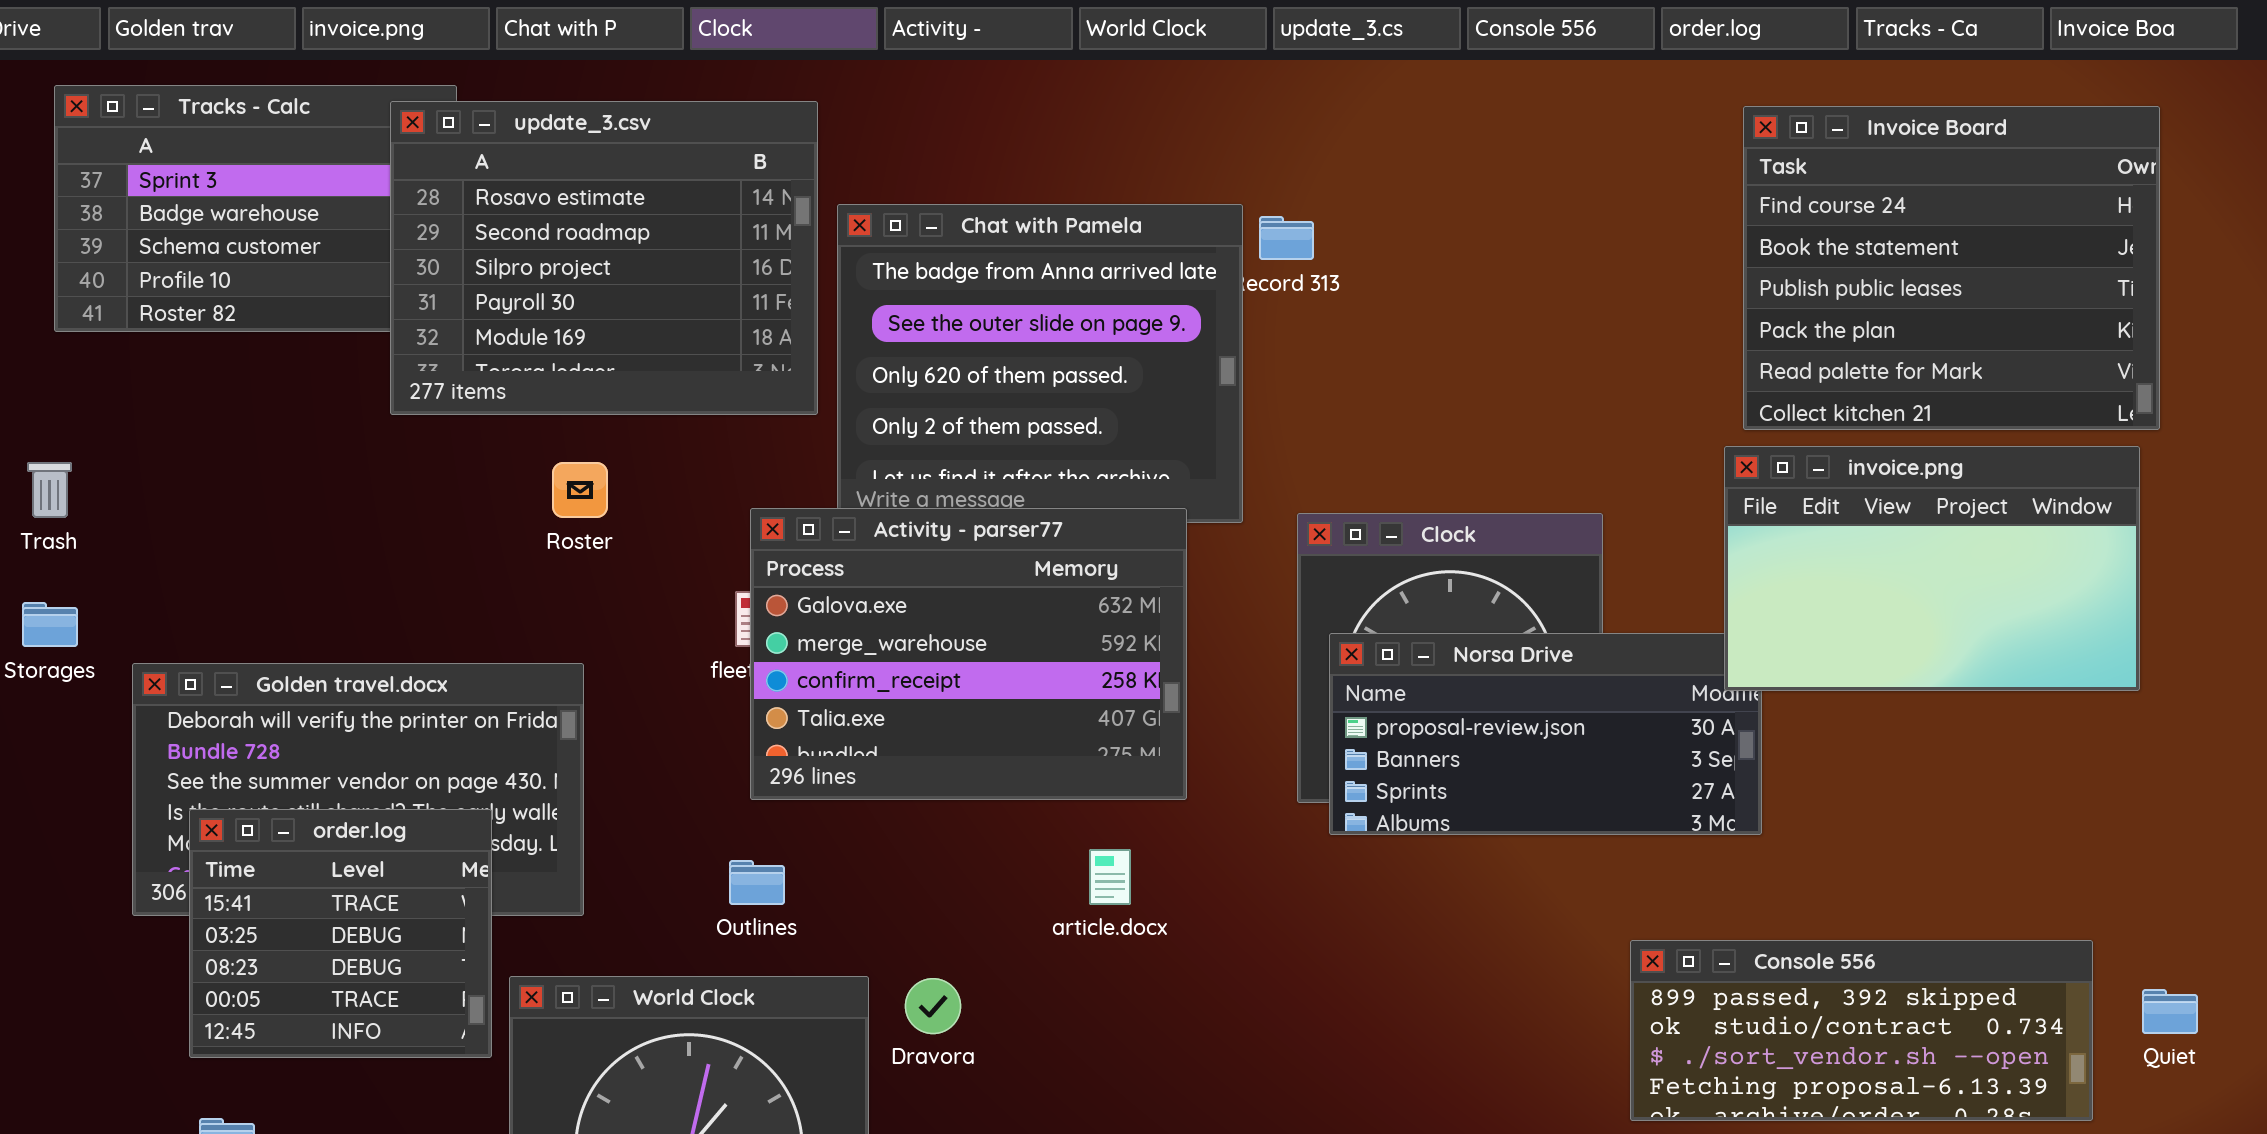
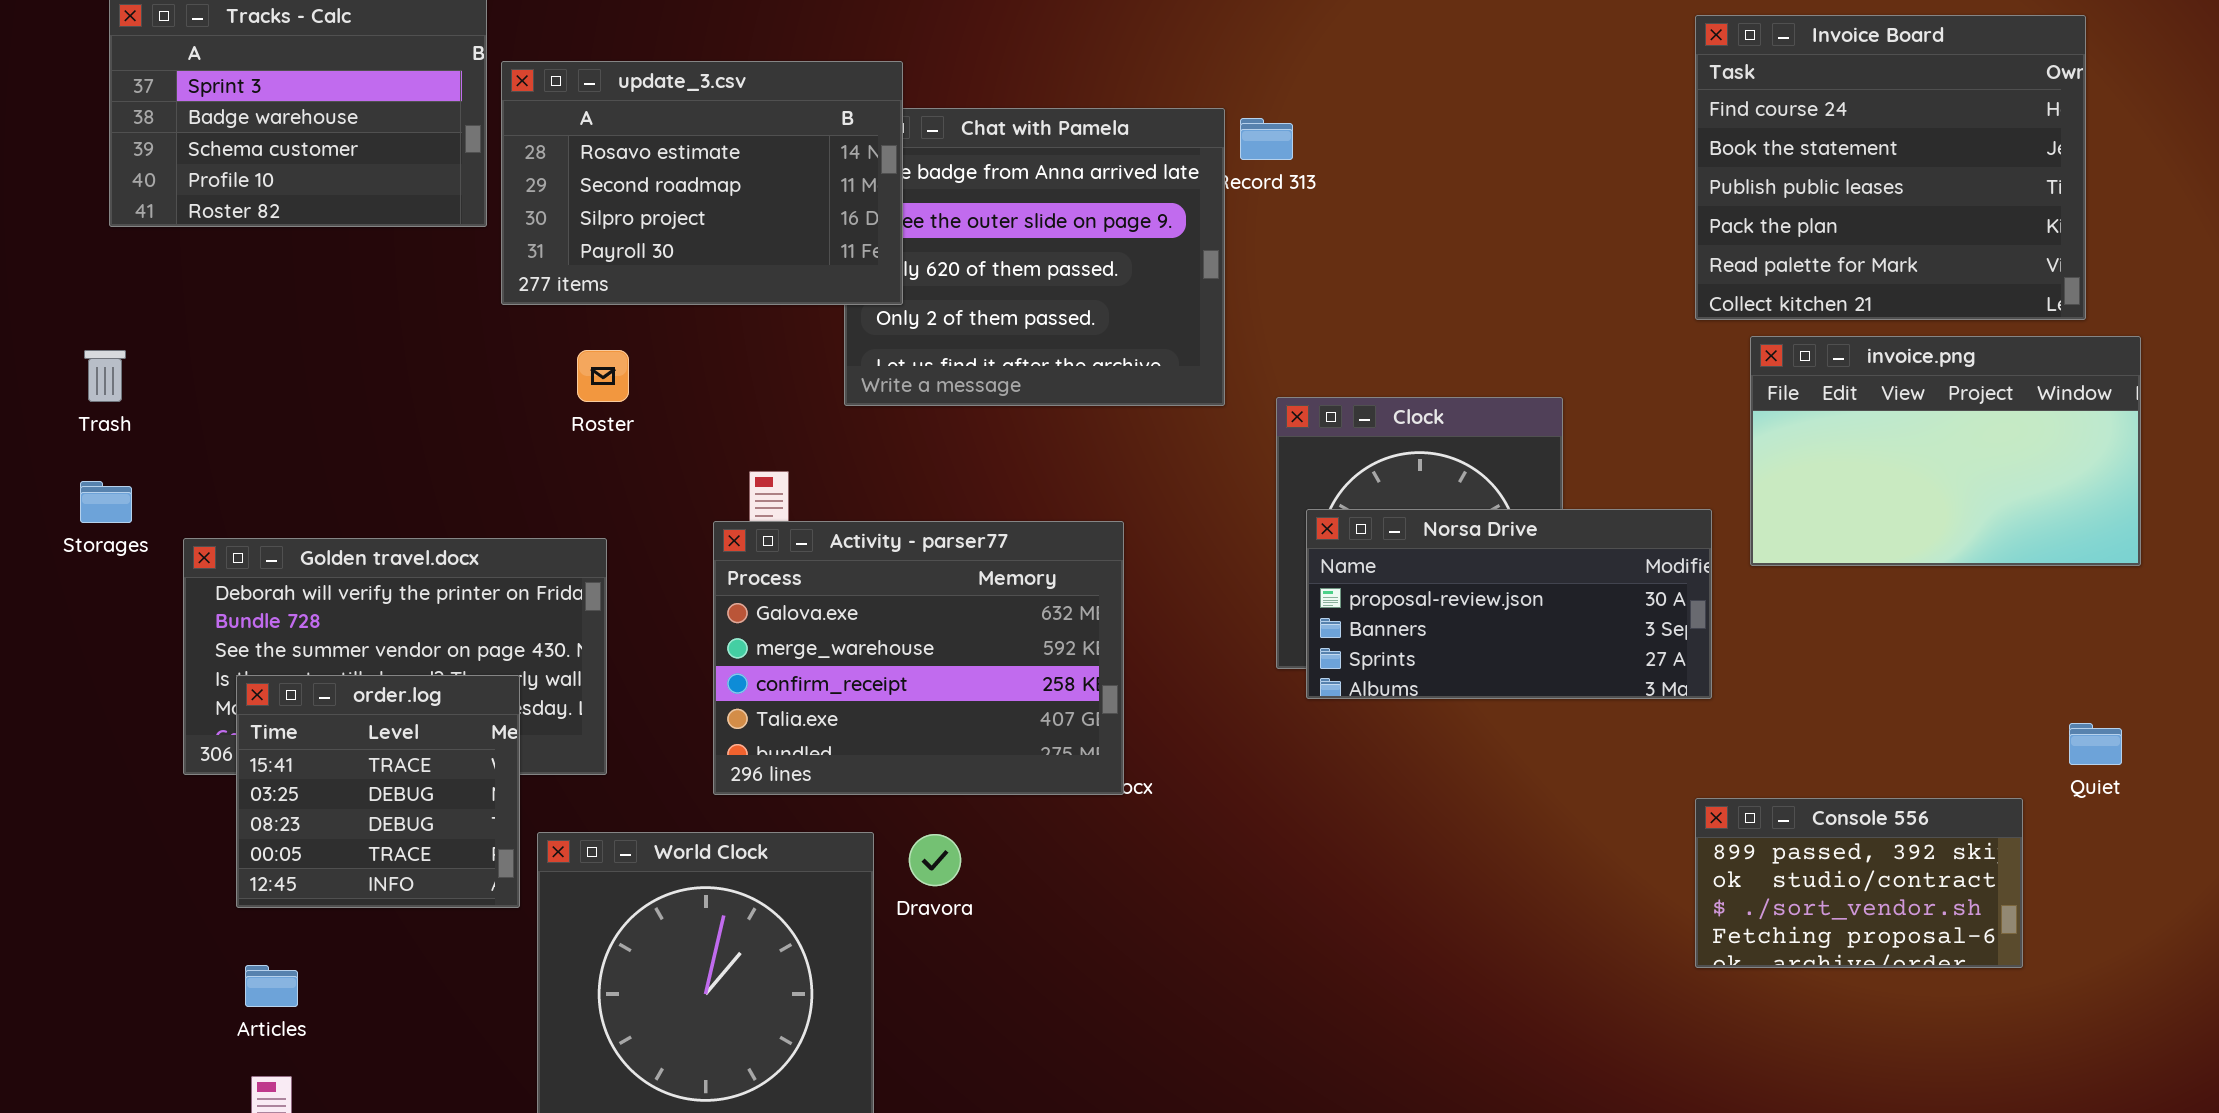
update_3.csv: [390,101,818,415] -> [501,61,903,305], moved, resized
invoice.png: [1724,446,2140,691] -> [1750,336,2141,566], moved
Activity - parser77: [750,508,1187,800] -> [713,521,1124,795], moved
Console 556: [1630,940,2093,1121] -> [1695,798,2023,968], resized
Quiet: [2142,989,2198,1034] -> [2069,723,2122,765], moved

